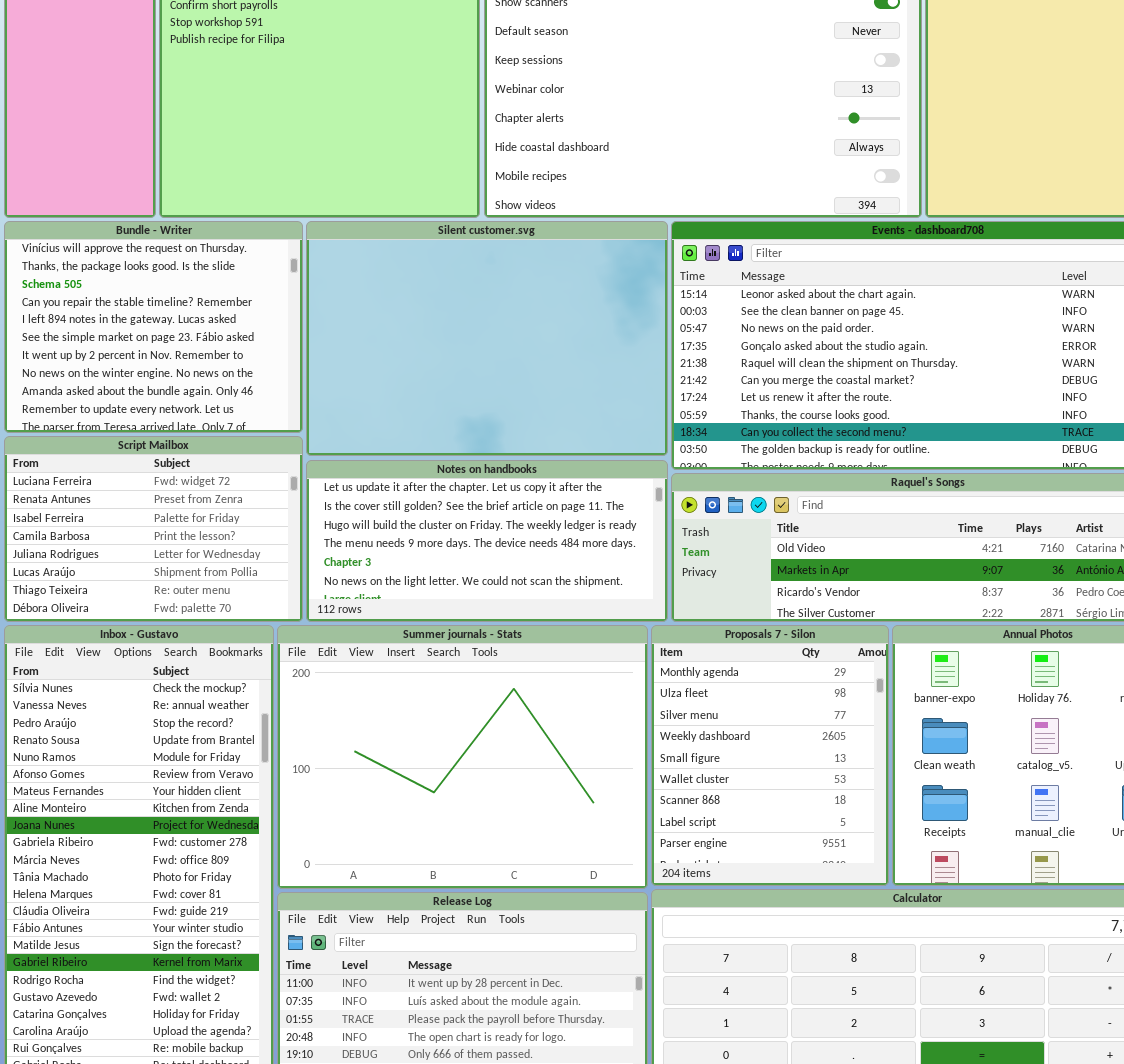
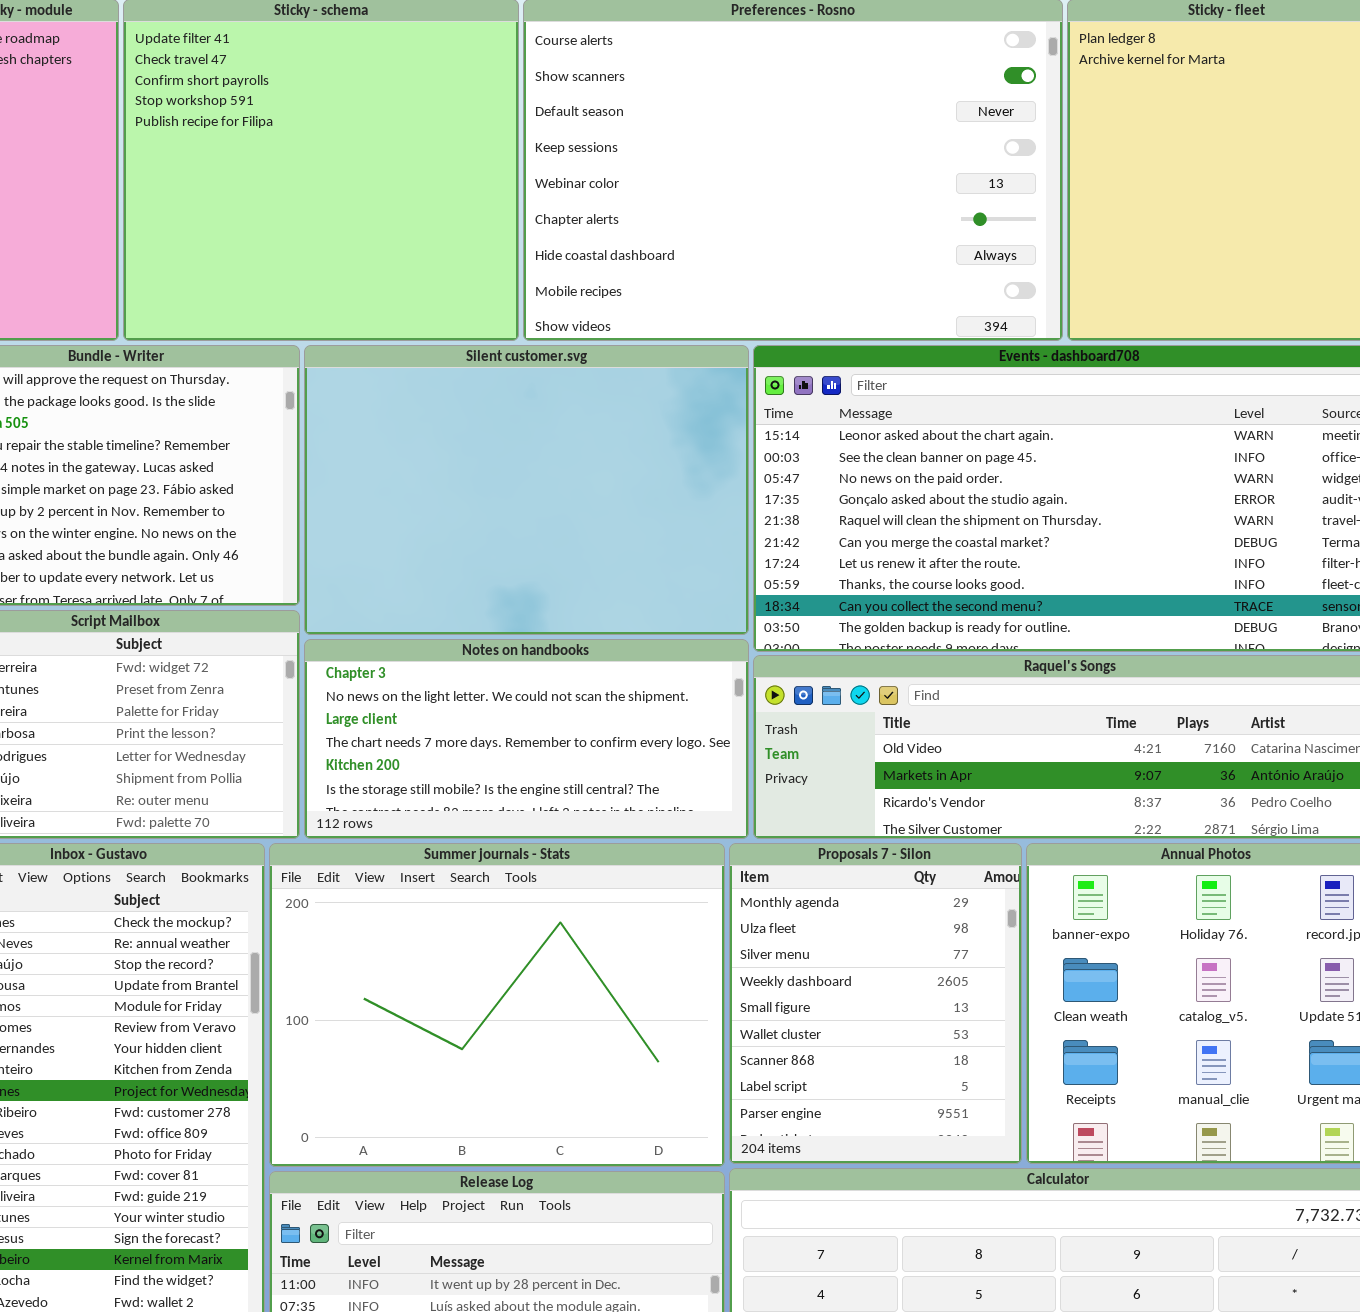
Notes on handbooks: [306,460,668,622] -> [304,639,749,839], scrolled down 4 rows

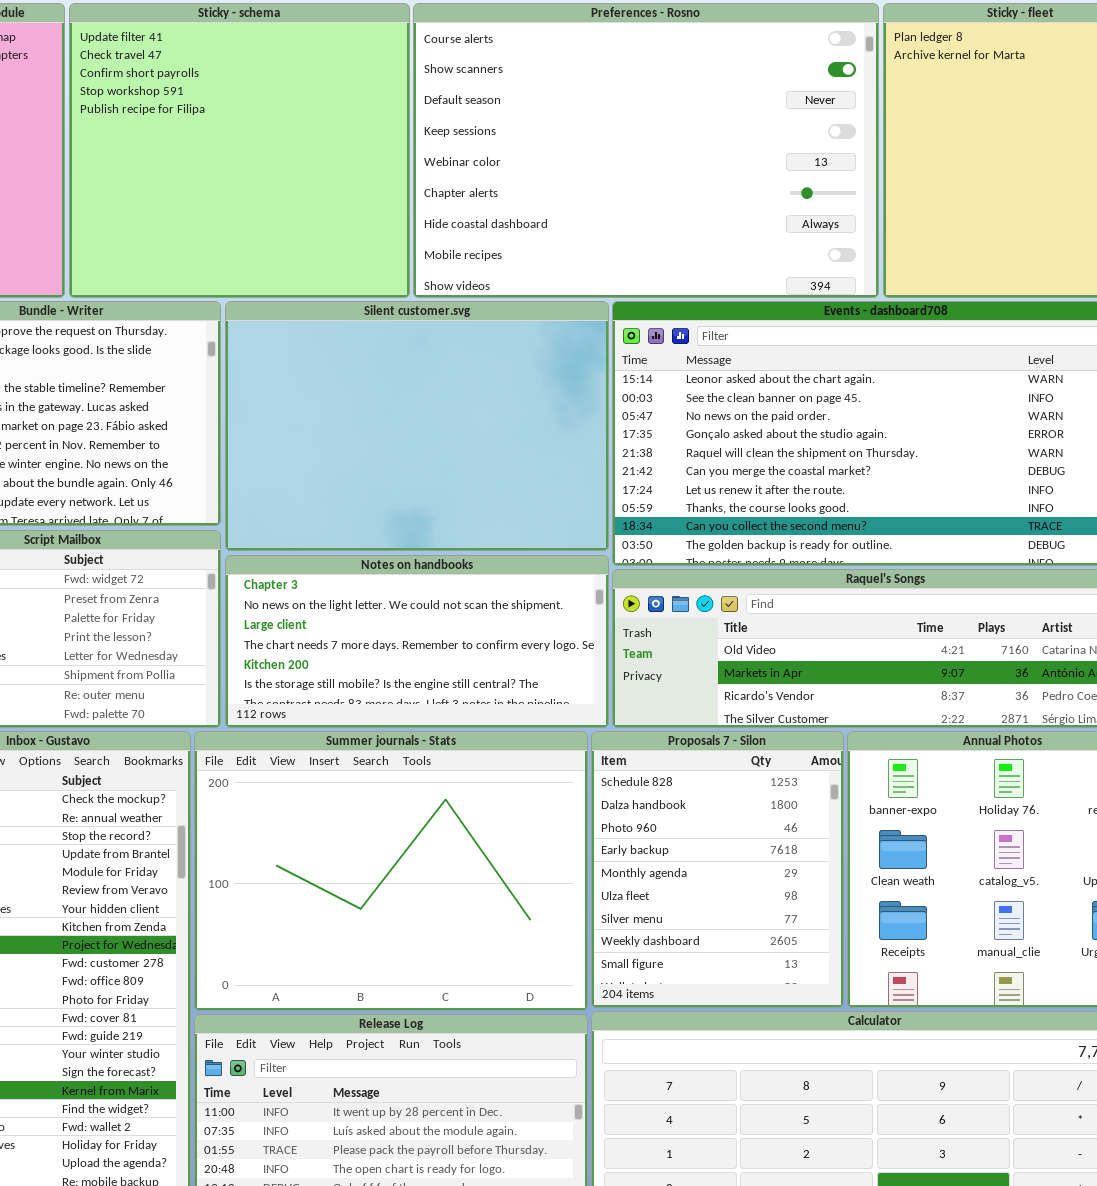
Proposals 7 - Silon: [729,843,1022,1164] -> [591,731,844,1008], scrolled up 4 rows

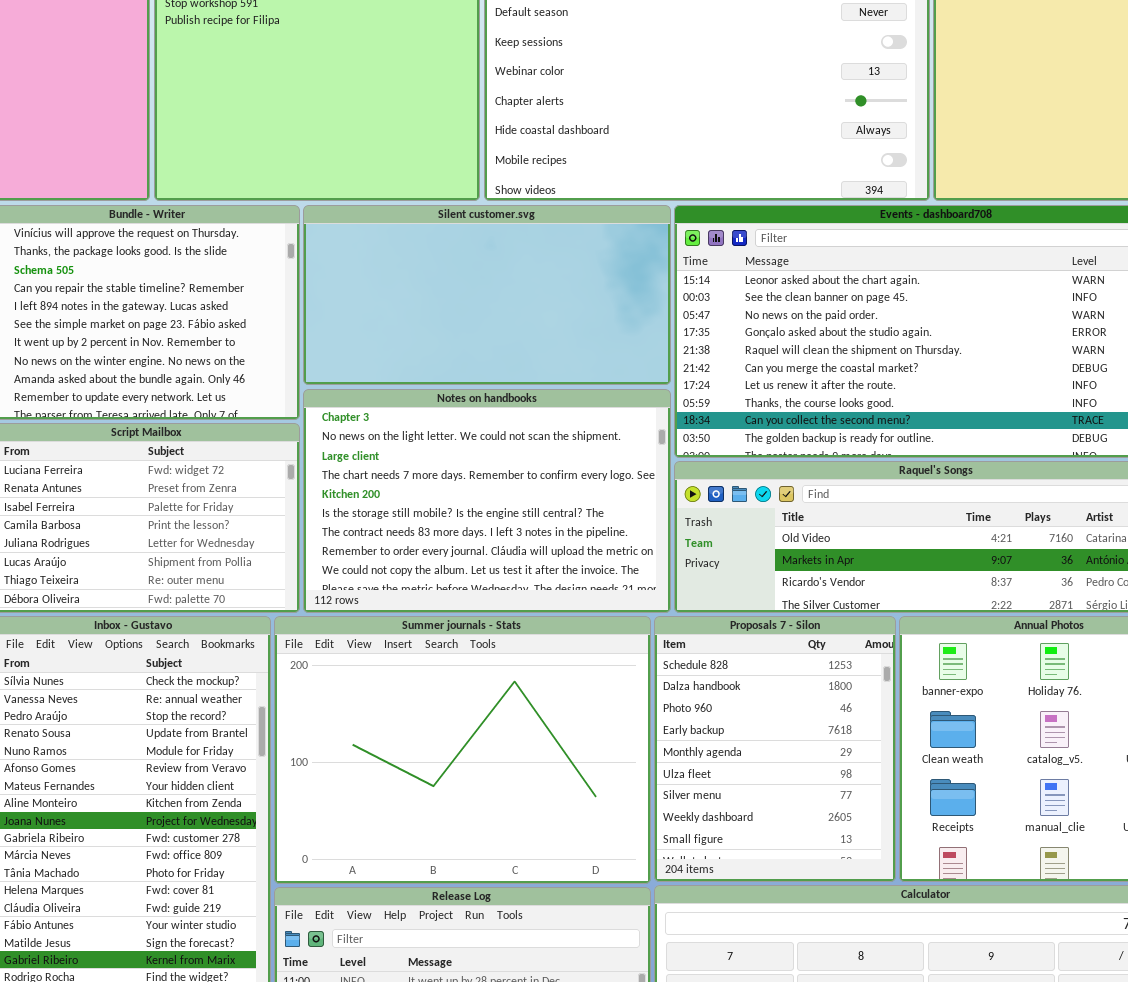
Silent customer.svg: [225,301,609,551] -> [303,205,671,385], resized
Notes on handbooks: [225,555,609,728] -> [303,389,671,613], resized

